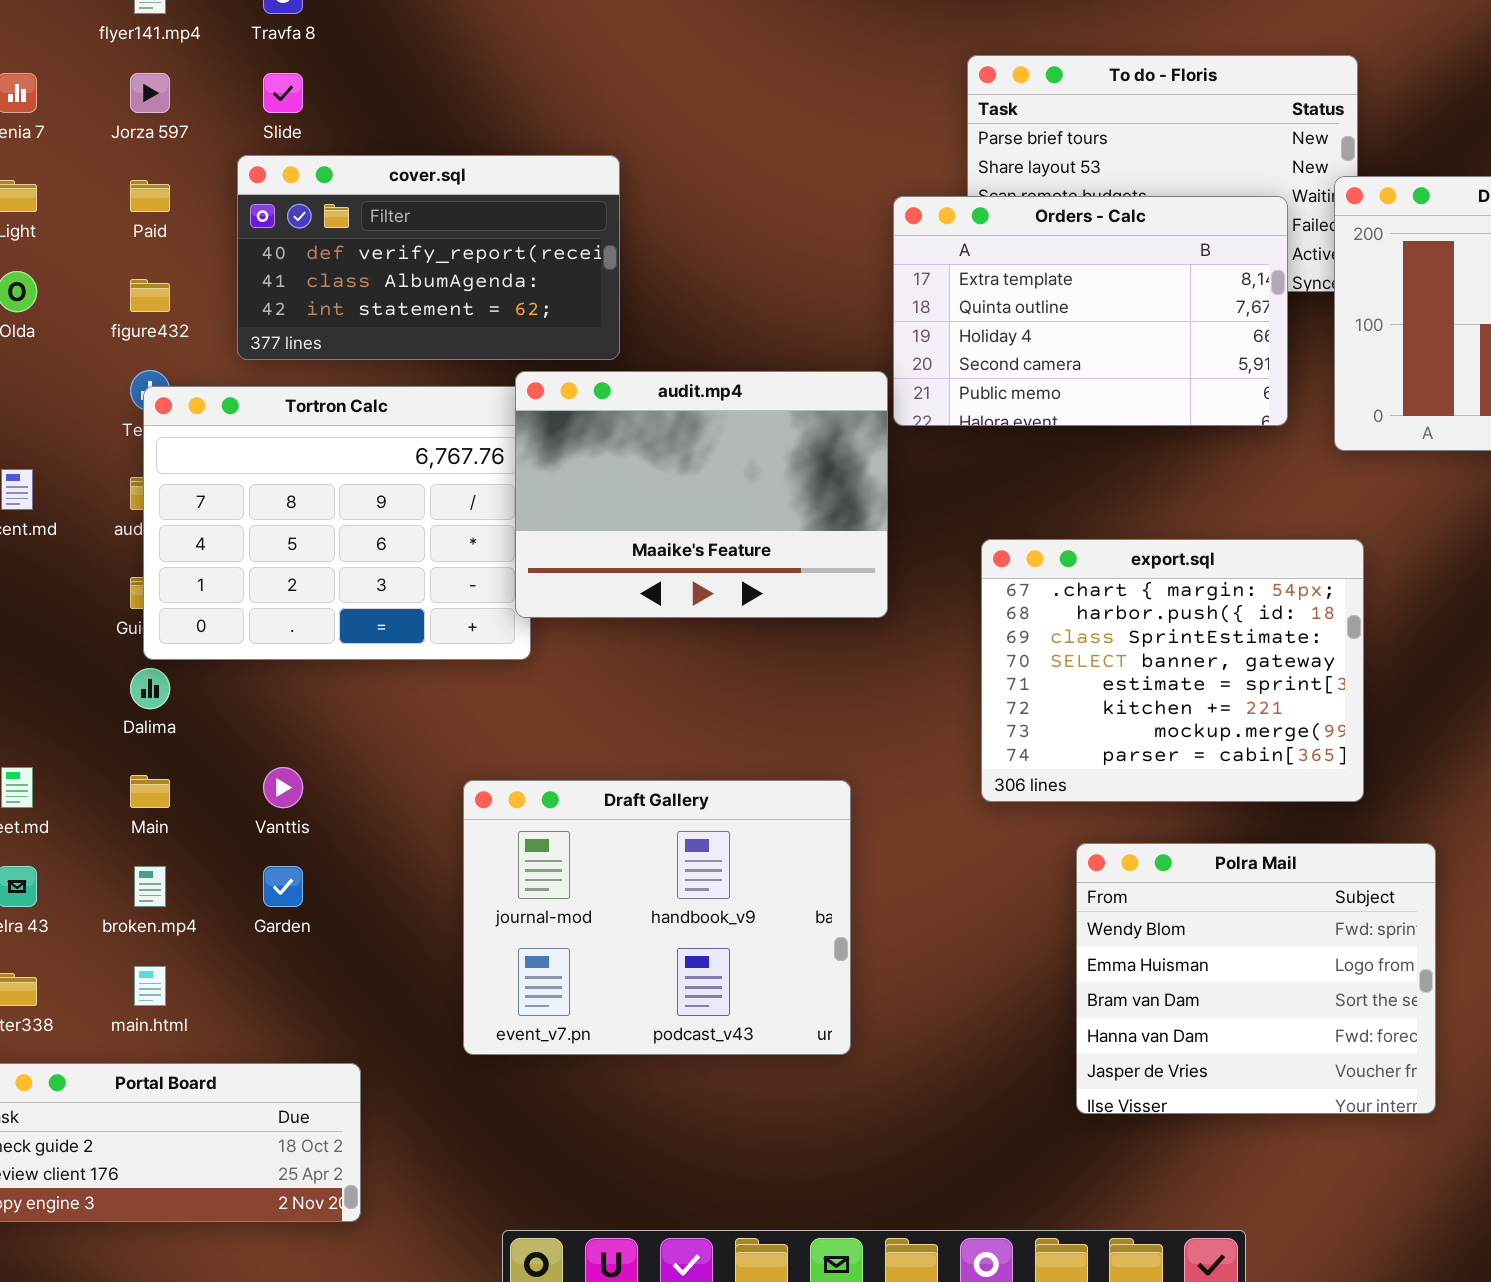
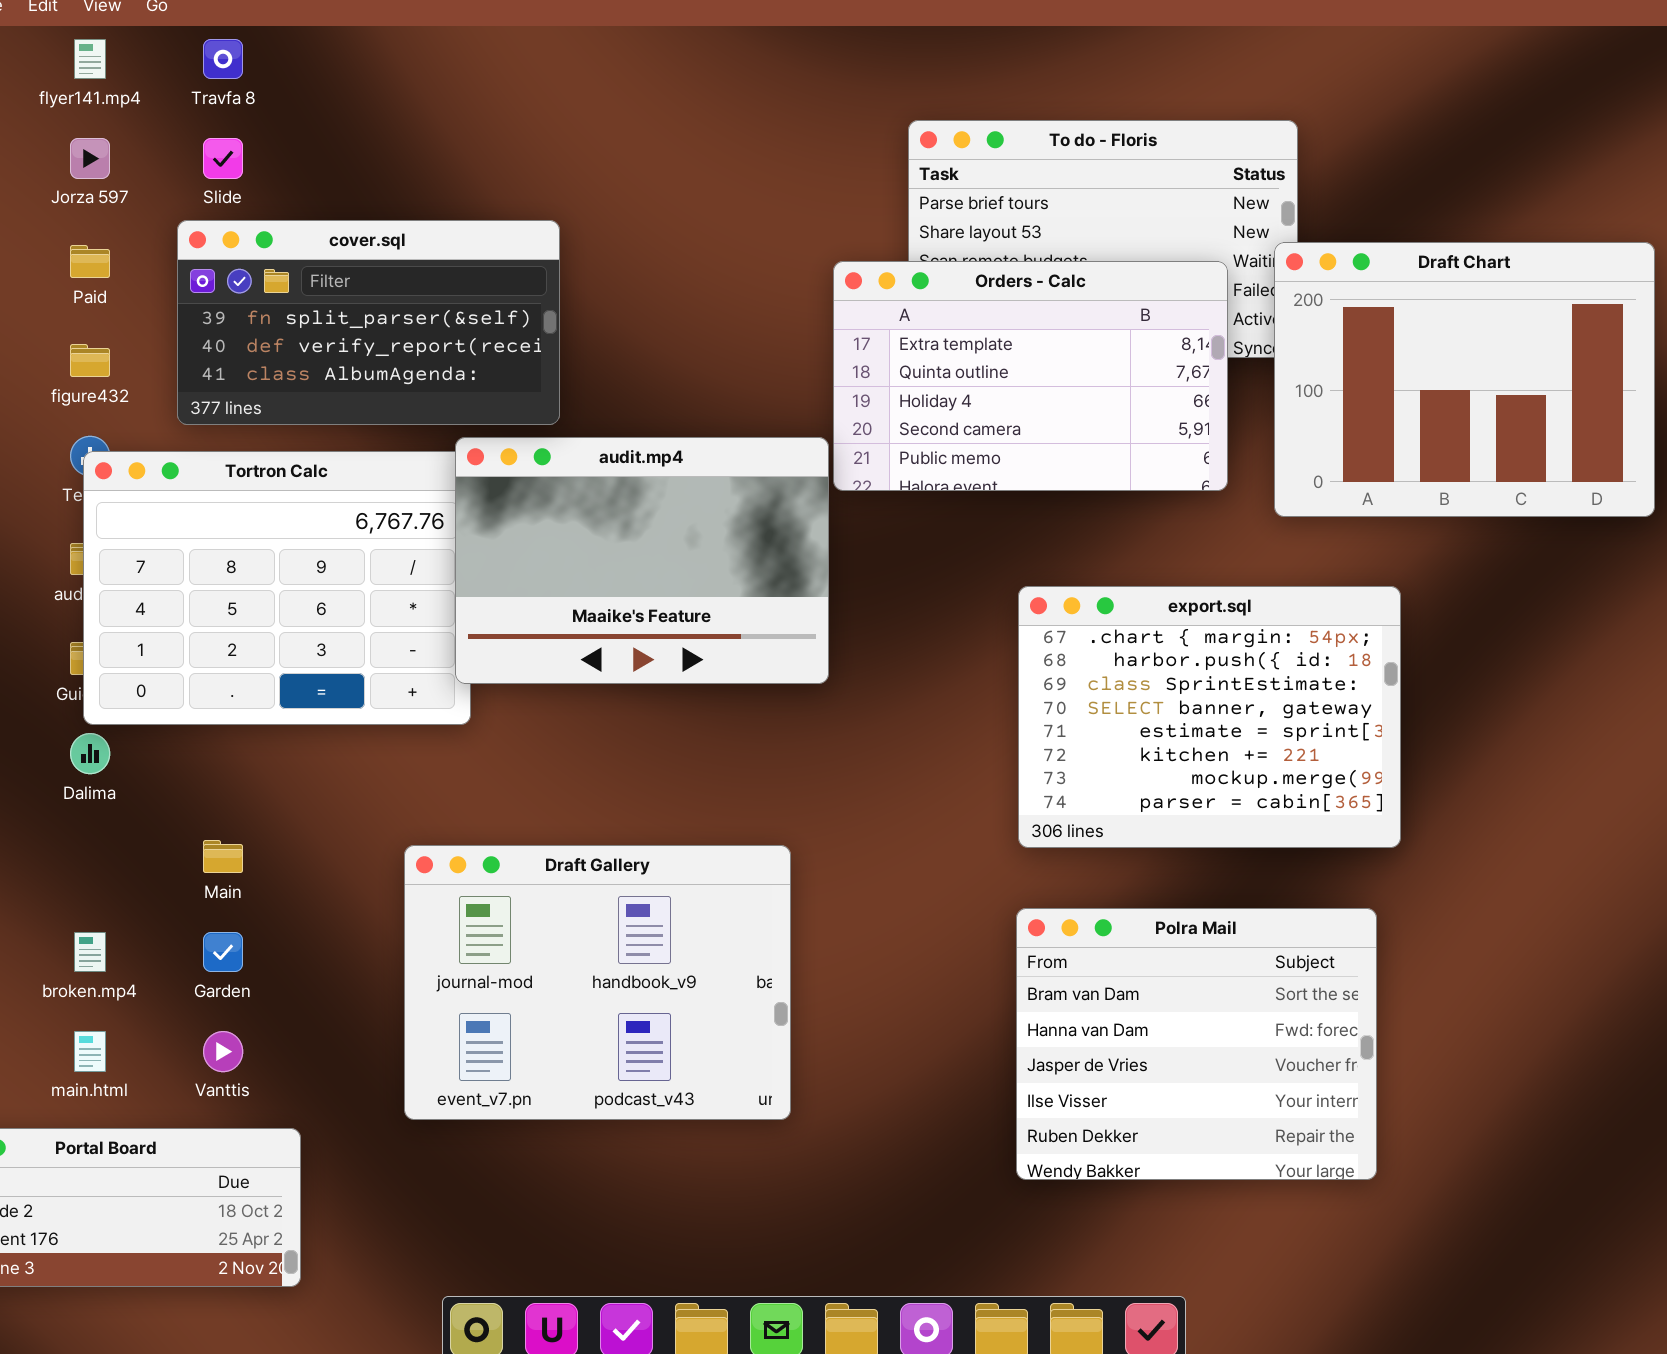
cover.sql: [237,155,620,360] -> [177,220,560,425], scrolled up 1 row
export.sql: [981,539,1364,802] -> [1018,586,1401,848], moved
Vanttis: [263,767,303,808] -> [203,1031,243,1072], moved
Main: [130,775,170,808] -> [203,840,243,873], moved
Polra Mail: [1076,843,1436,1114] -> [1016,908,1377,1180], scrolled down 2 rows

